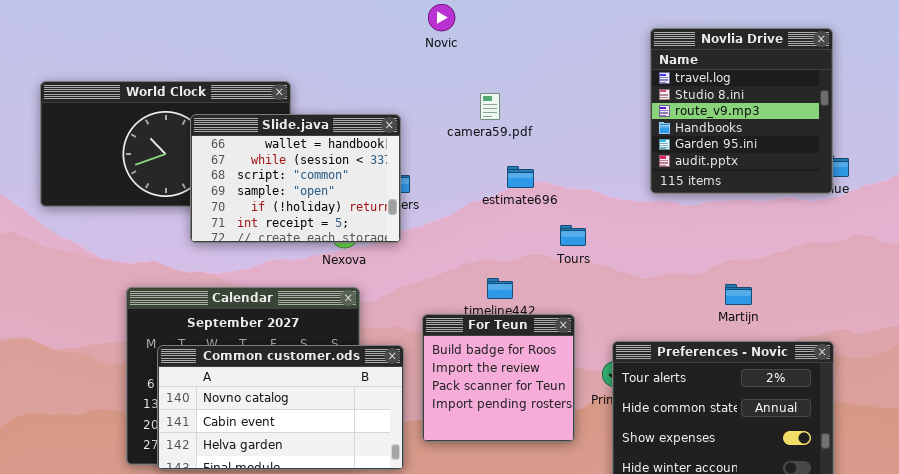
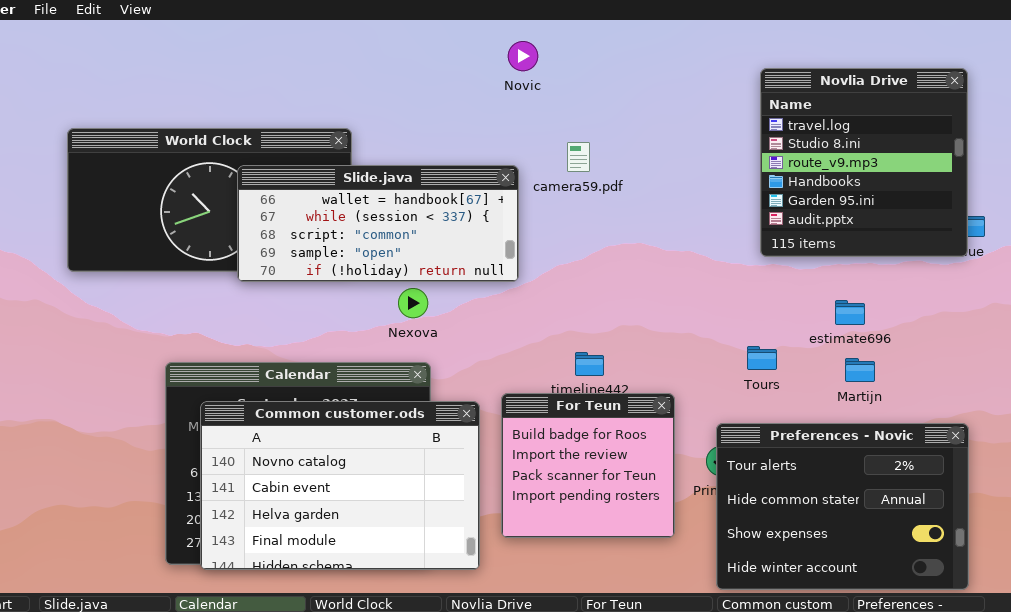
Slide.java: [190,114,401,243] -> [237,165,519,282], resized
estimate696: [507,166,534,188] -> [835,300,865,325], moved
Tours: [560,225,586,246] -> [747,346,777,370], moved
Common customer.ods: [157,345,404,470] -> [200,401,480,570], resized

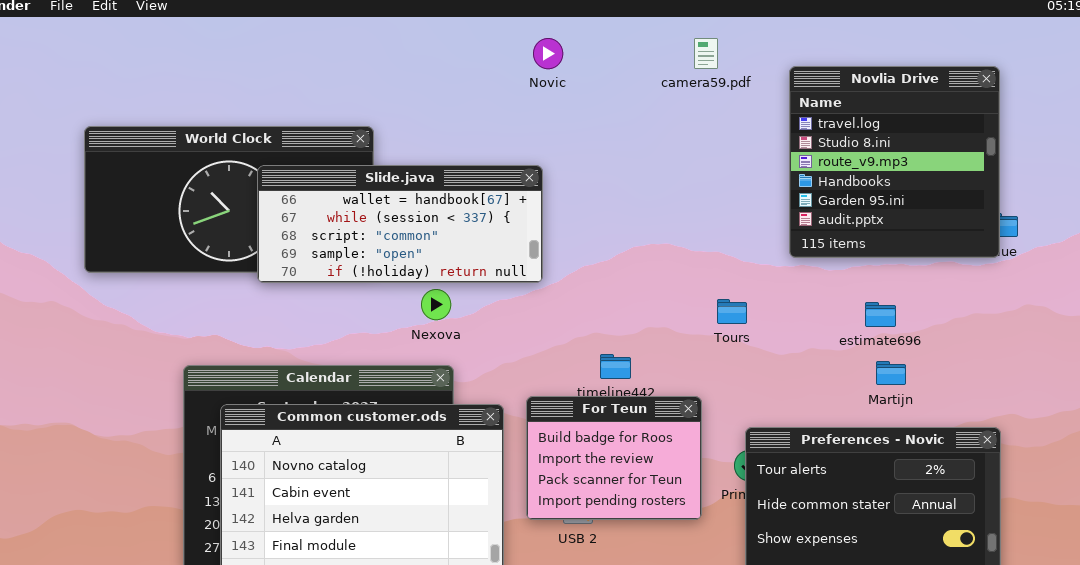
camera59.pdf: [567,142,590,172] -> [694,38,718,69], moved
Tours: [747,346,777,370] -> [717,299,747,324], moved
For Teun: [501,393,675,538] -> [526,396,702,520], resized

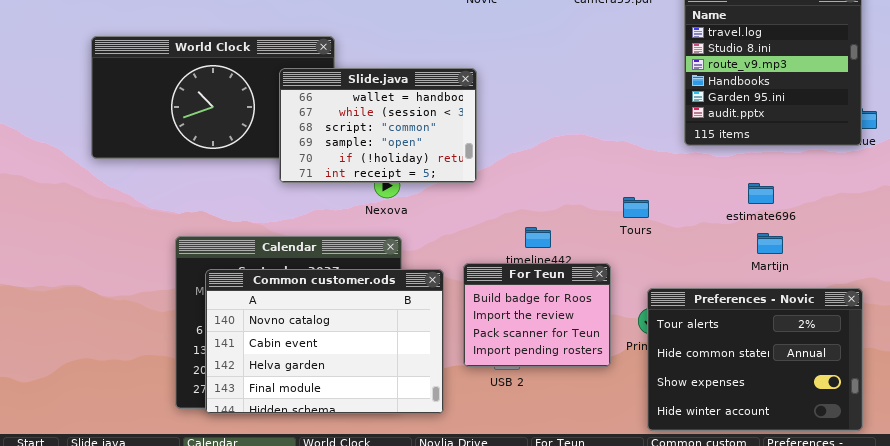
Slide.java: [257,165,543,283] -> [279,68,477,183], resized
Tours: [717,299,747,324] -> [623,197,649,218], moved

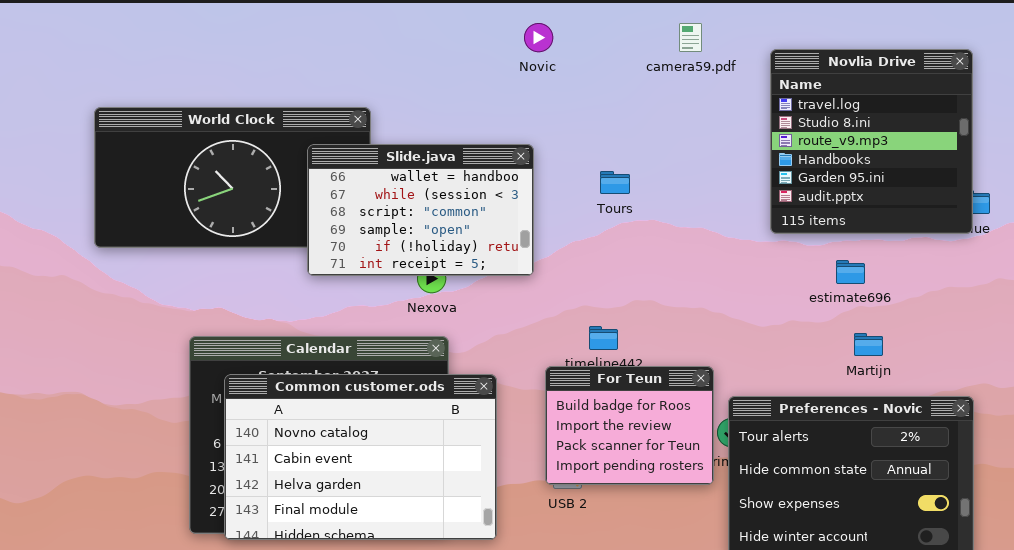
estimate696: [748,183,774,204] -> [836,260,865,284], moved
Tours: [623,197,649,218] -> [600,171,630,194], moved
For Teun: [463,263,611,367] -> [545,366,714,485], moved

